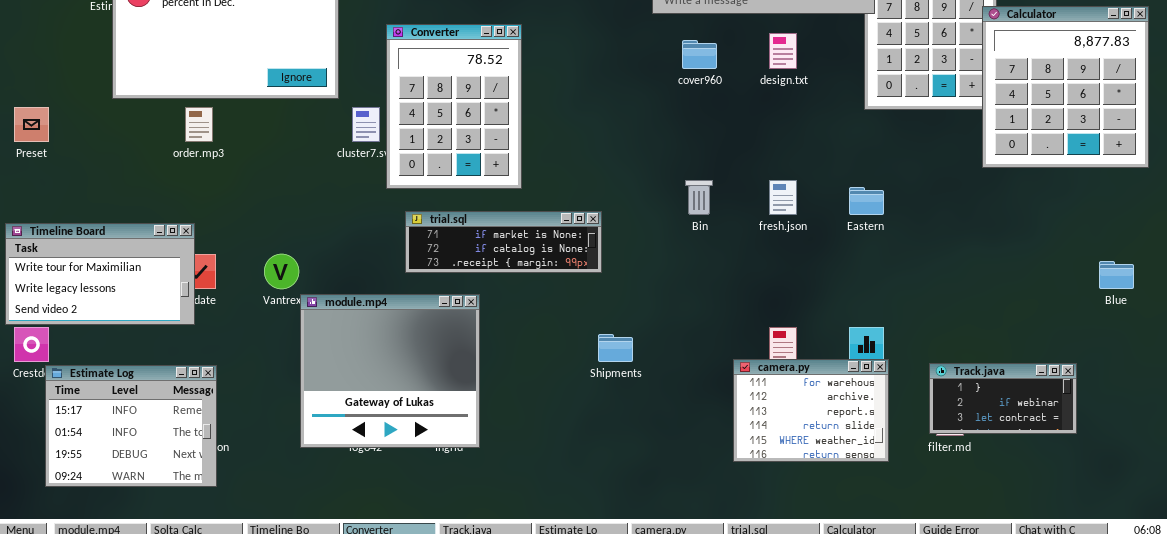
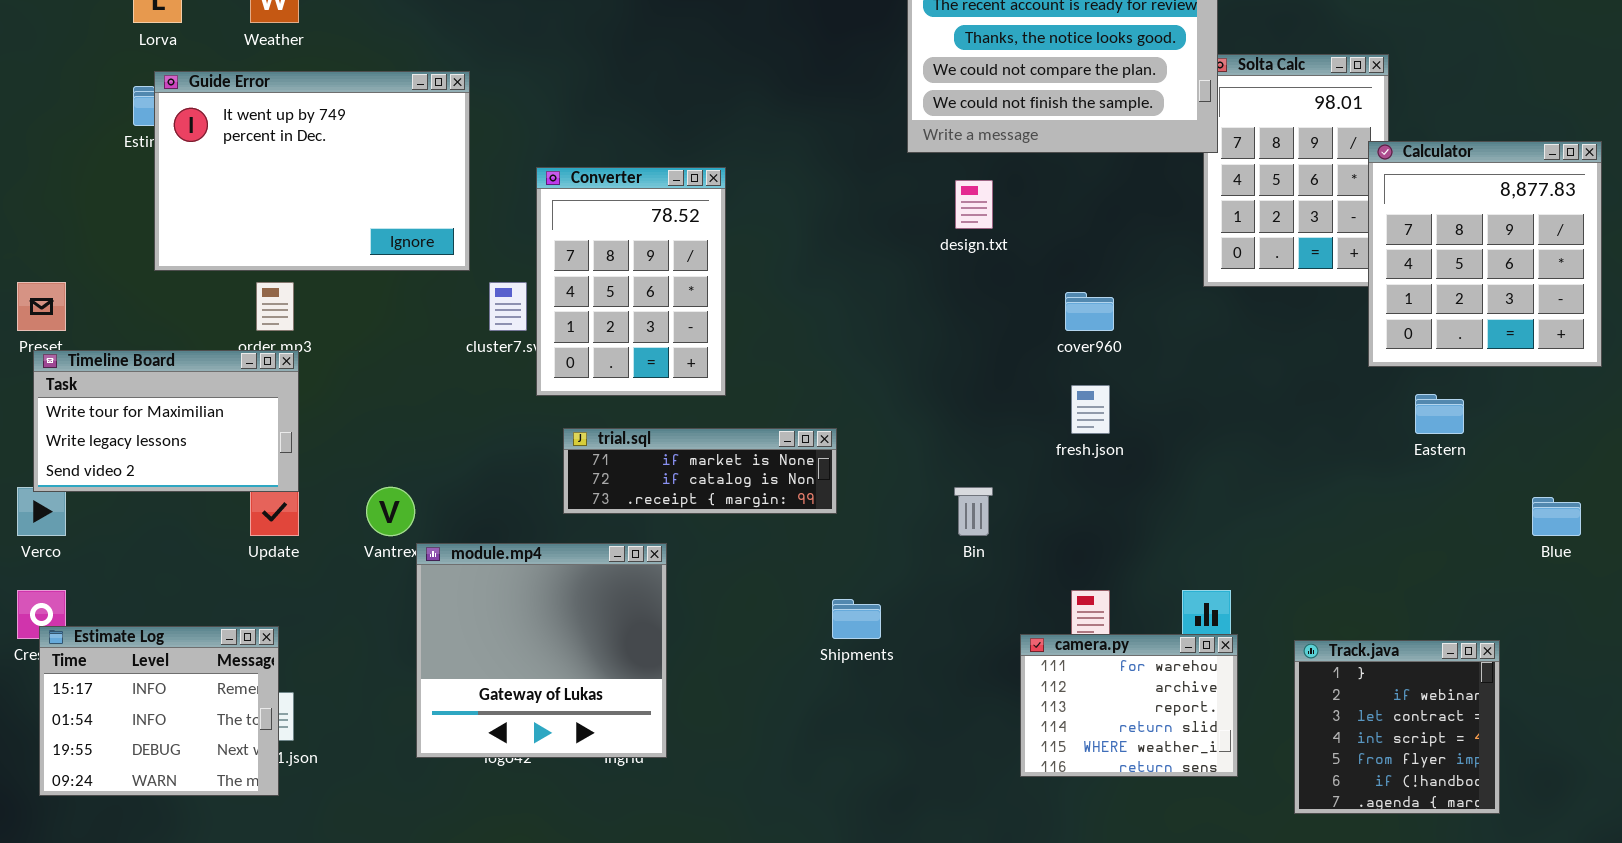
design.txt: [769,33,797,69] -> [955,180,993,229], moved
cover960: [682,40,717,69] -> [1065,292,1114,331], moved
Bin: [685,180,713,215] -> [954,487,993,536], moved
Eastern: [849,187,884,215] -> [1415,394,1464,434], moved
Timeline Board: [5,223,195,325] -> [33,350,299,492], moved
Track.java: [929,363,1077,434] -> [1294,640,1500,814], resized
Estimate Log: [45,365,217,487] -> [39,626,279,796], moved

